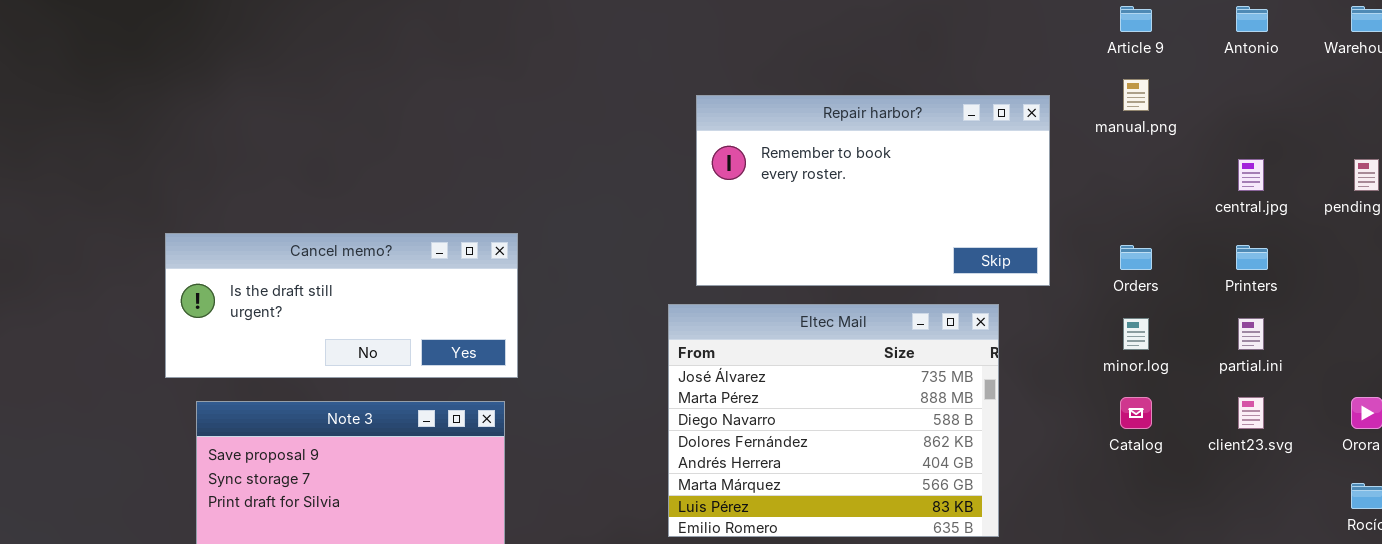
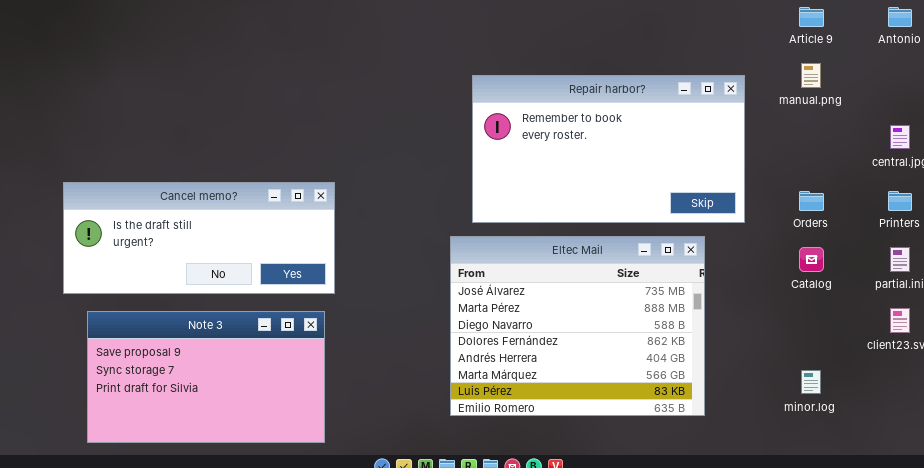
minor.log: [1123,318,1149,350] -> [801,370,821,394], moved
Catalog: [1120,397,1152,429] -> [799,247,824,272], moved

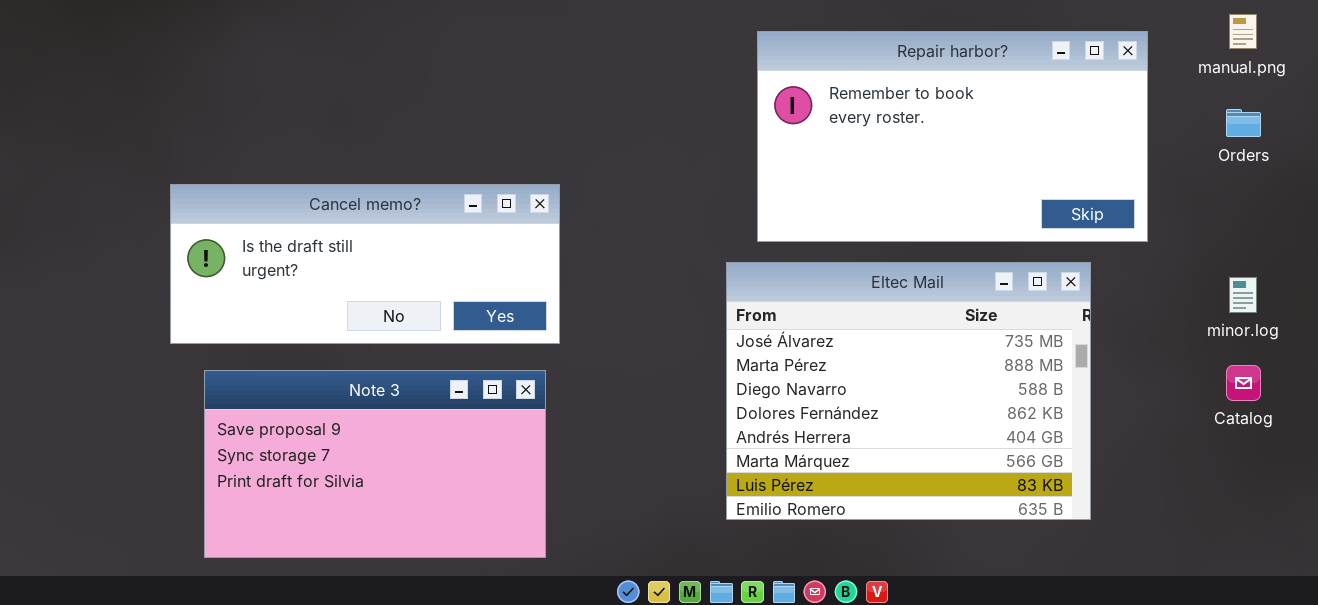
Orders: [799,191,824,211] -> [1226,109,1261,137], moved
Catalog: [799,247,824,272] -> [1226,365,1261,401], moved
minor.log: [801,370,821,394] -> [1229,277,1257,313], moved

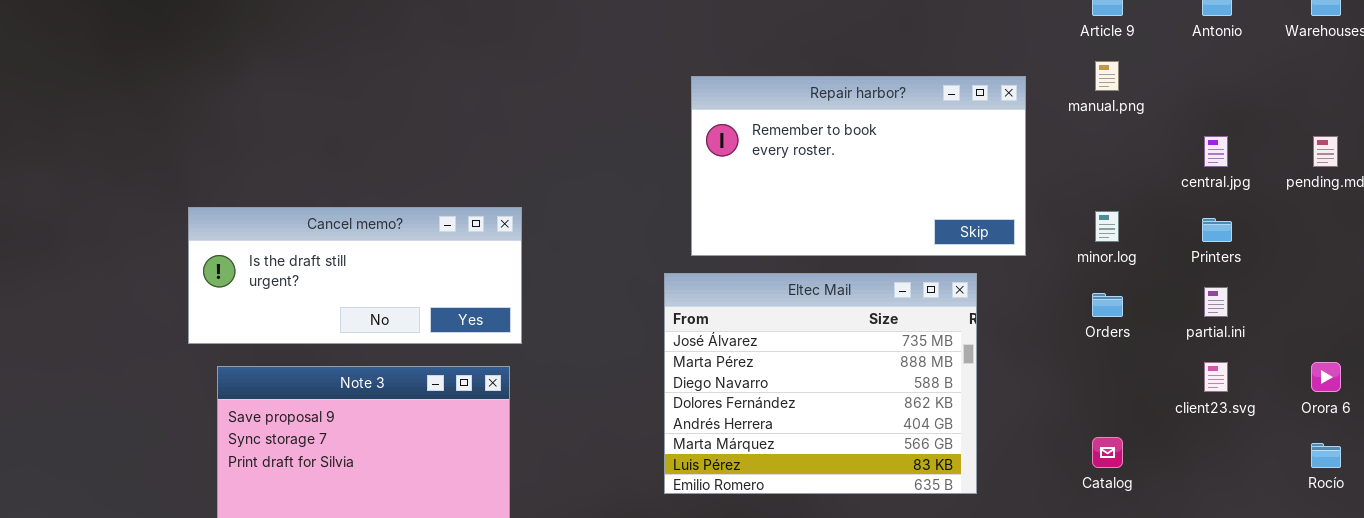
Orders: [1226,109,1261,137] -> [1092,293,1123,317], moved
minor.log: [1229,277,1257,313] -> [1095,211,1119,242], moved
Catalog: [1226,365,1261,401] -> [1092,437,1123,468], moved

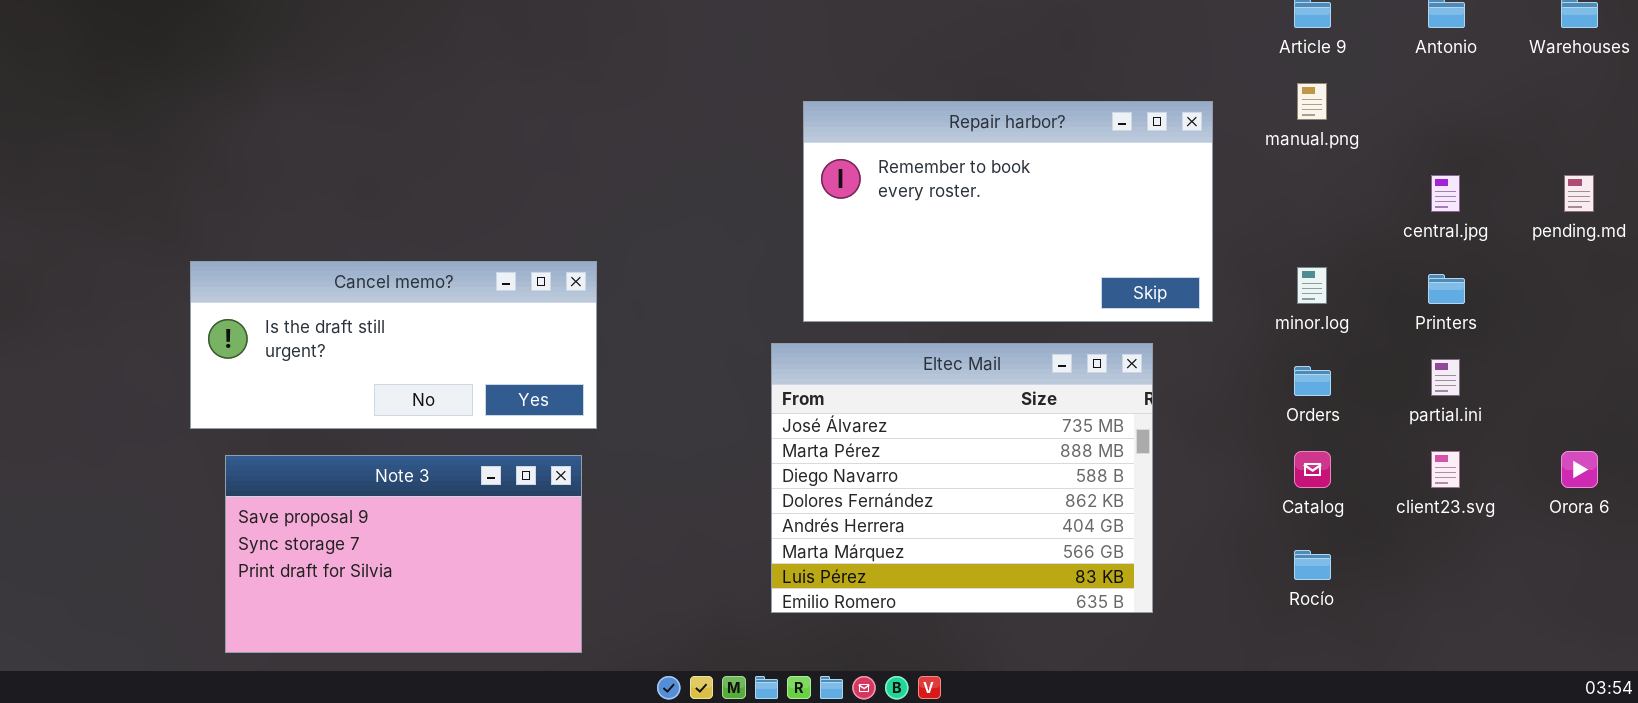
Catalog: [1092,437,1123,468] -> [1294,451,1331,488], moved
Rocío: [1311,443,1341,468] -> [1294,550,1331,580], moved

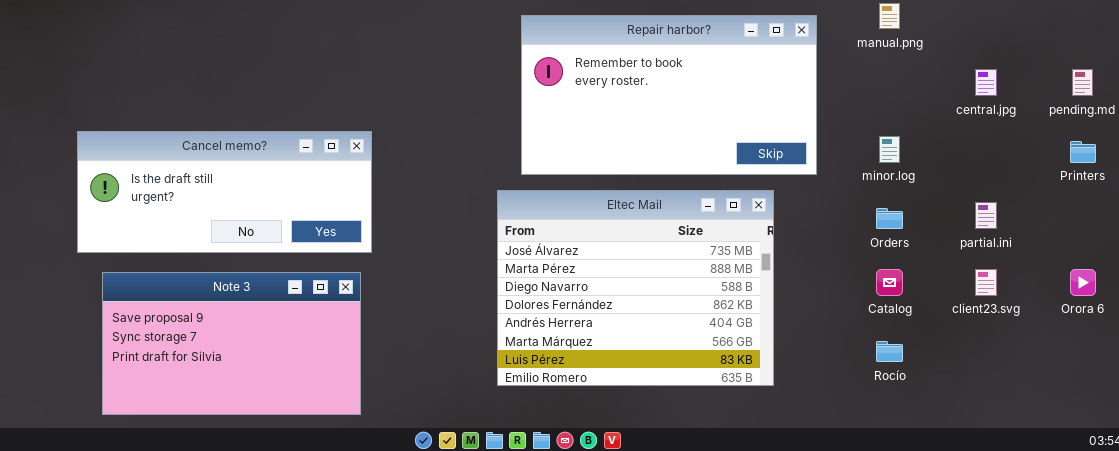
Printers: [1428,274,1465,304] -> [1070,141,1096,163], moved

